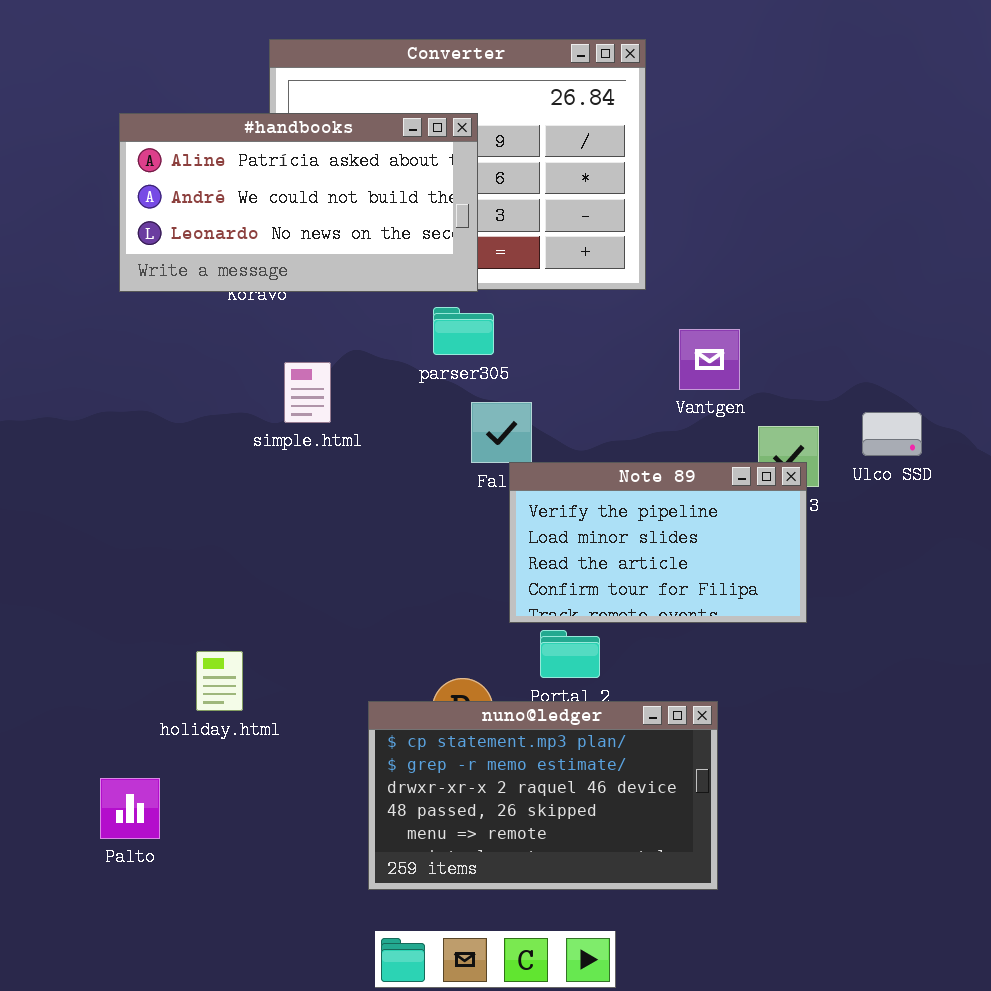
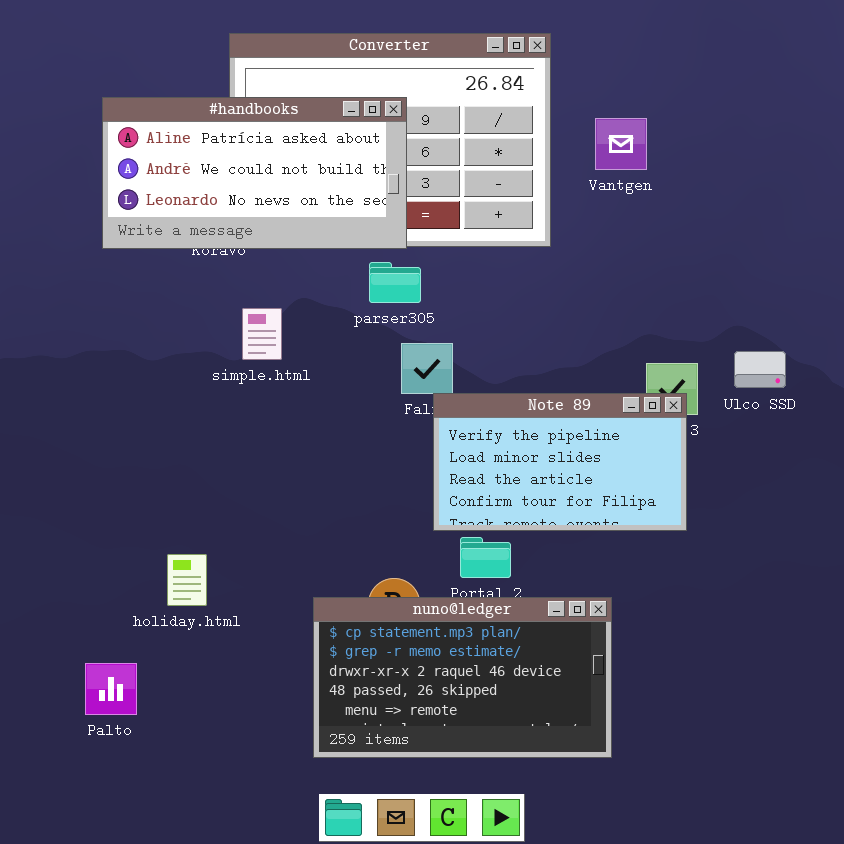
Vantgen: [679,329,740,390] -> [595,118,647,170], moved

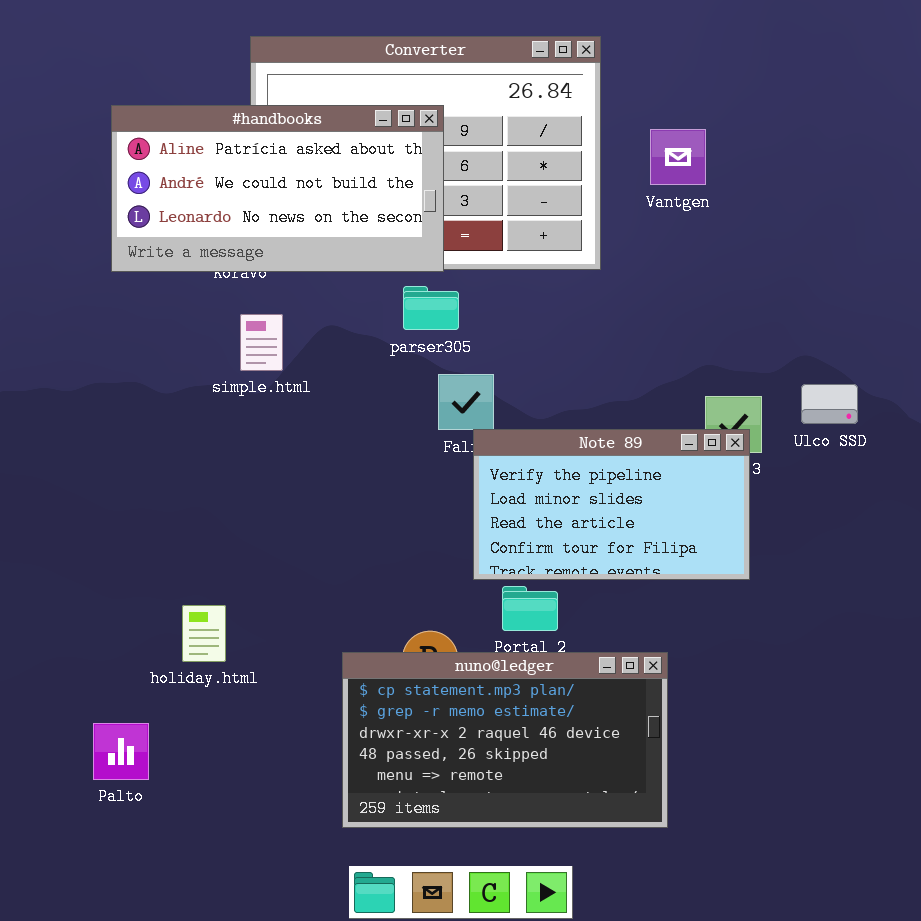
simple.html: [242,308,282,360] -> [240,314,283,371], moved

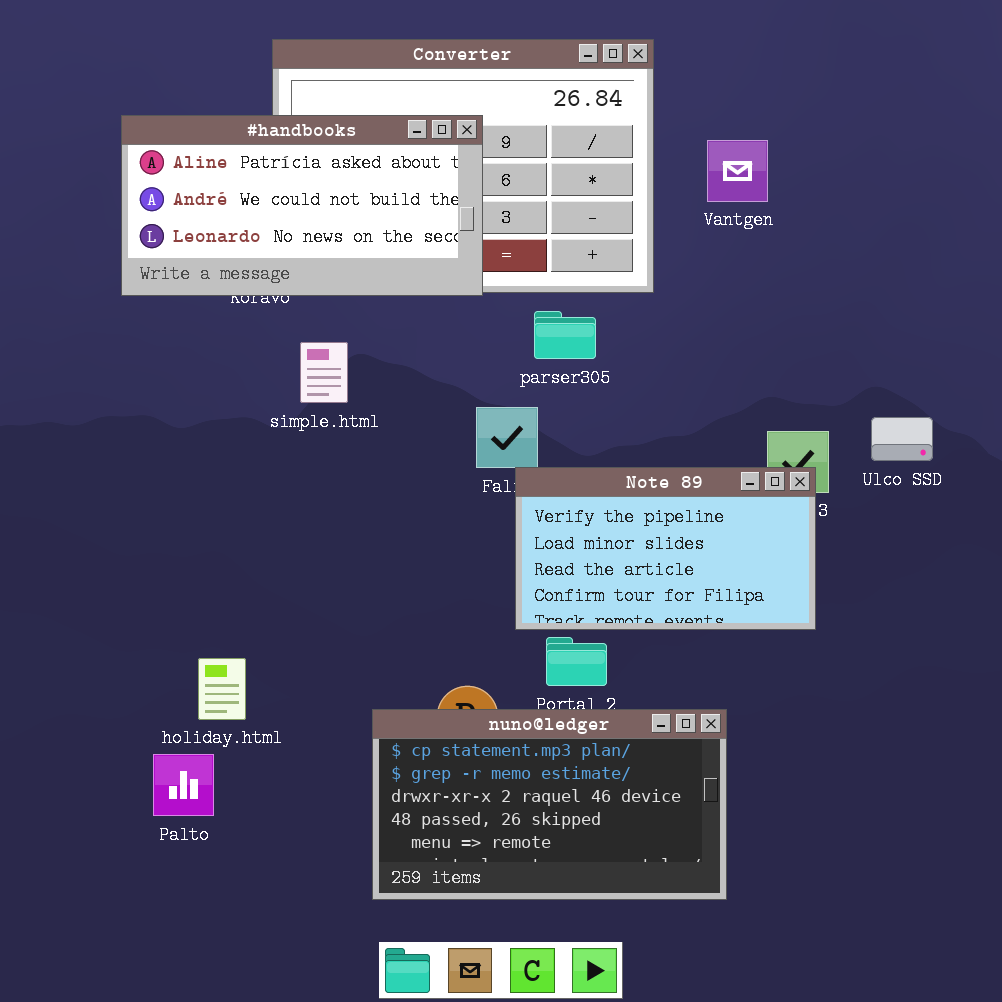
parser305: [403,286,459,330] -> [534,311,596,359], moved
simple.html: [240,314,283,371] -> [300,342,348,403], moved
Palto: [93,723,149,780] -> [153,754,214,816], moved

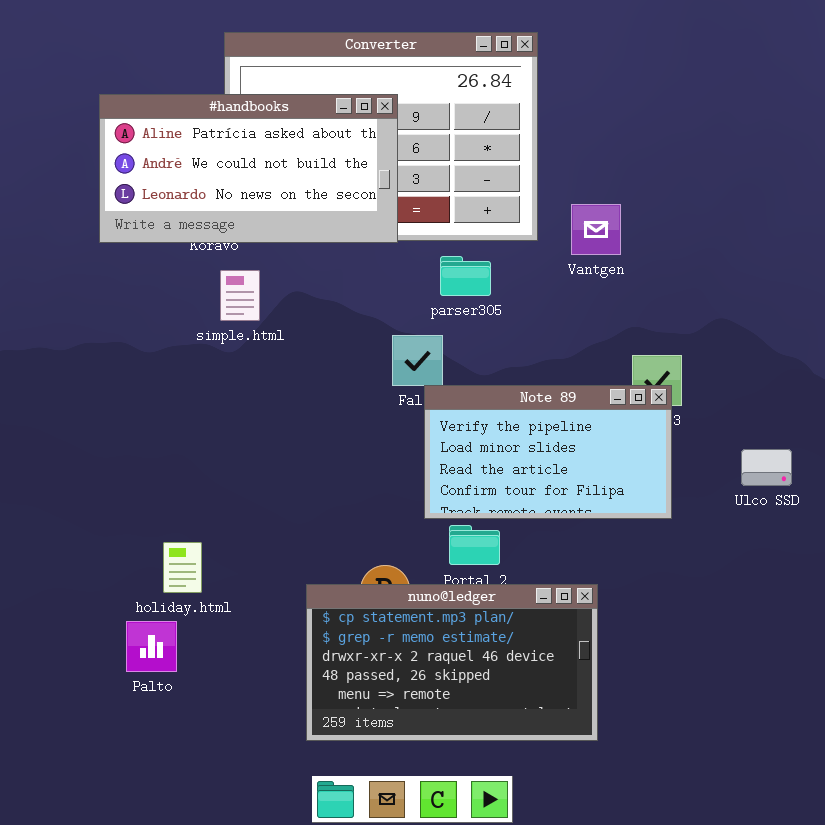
Vantgen: [707,140,768,202] -> [571,204,621,255], moved
simple.html: [300,342,348,403] -> [220,270,260,321], moved
Ulco SSD: [871,417,933,461] -> [741,449,792,486], moved

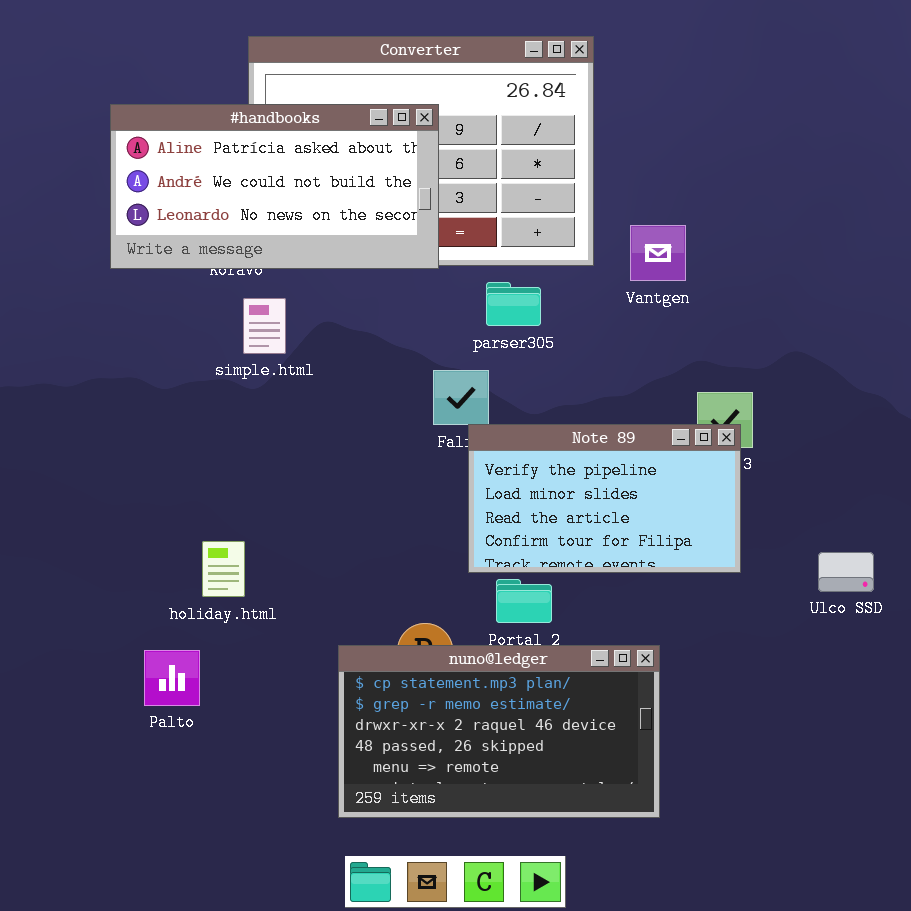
Ulco SSD: [741,449,792,486] -> [818,552,874,592], moved
holiday.html: [163,542,202,593] -> [202,541,245,597], moved
Palto: [126,621,177,672] -> [144,650,200,706], moved

